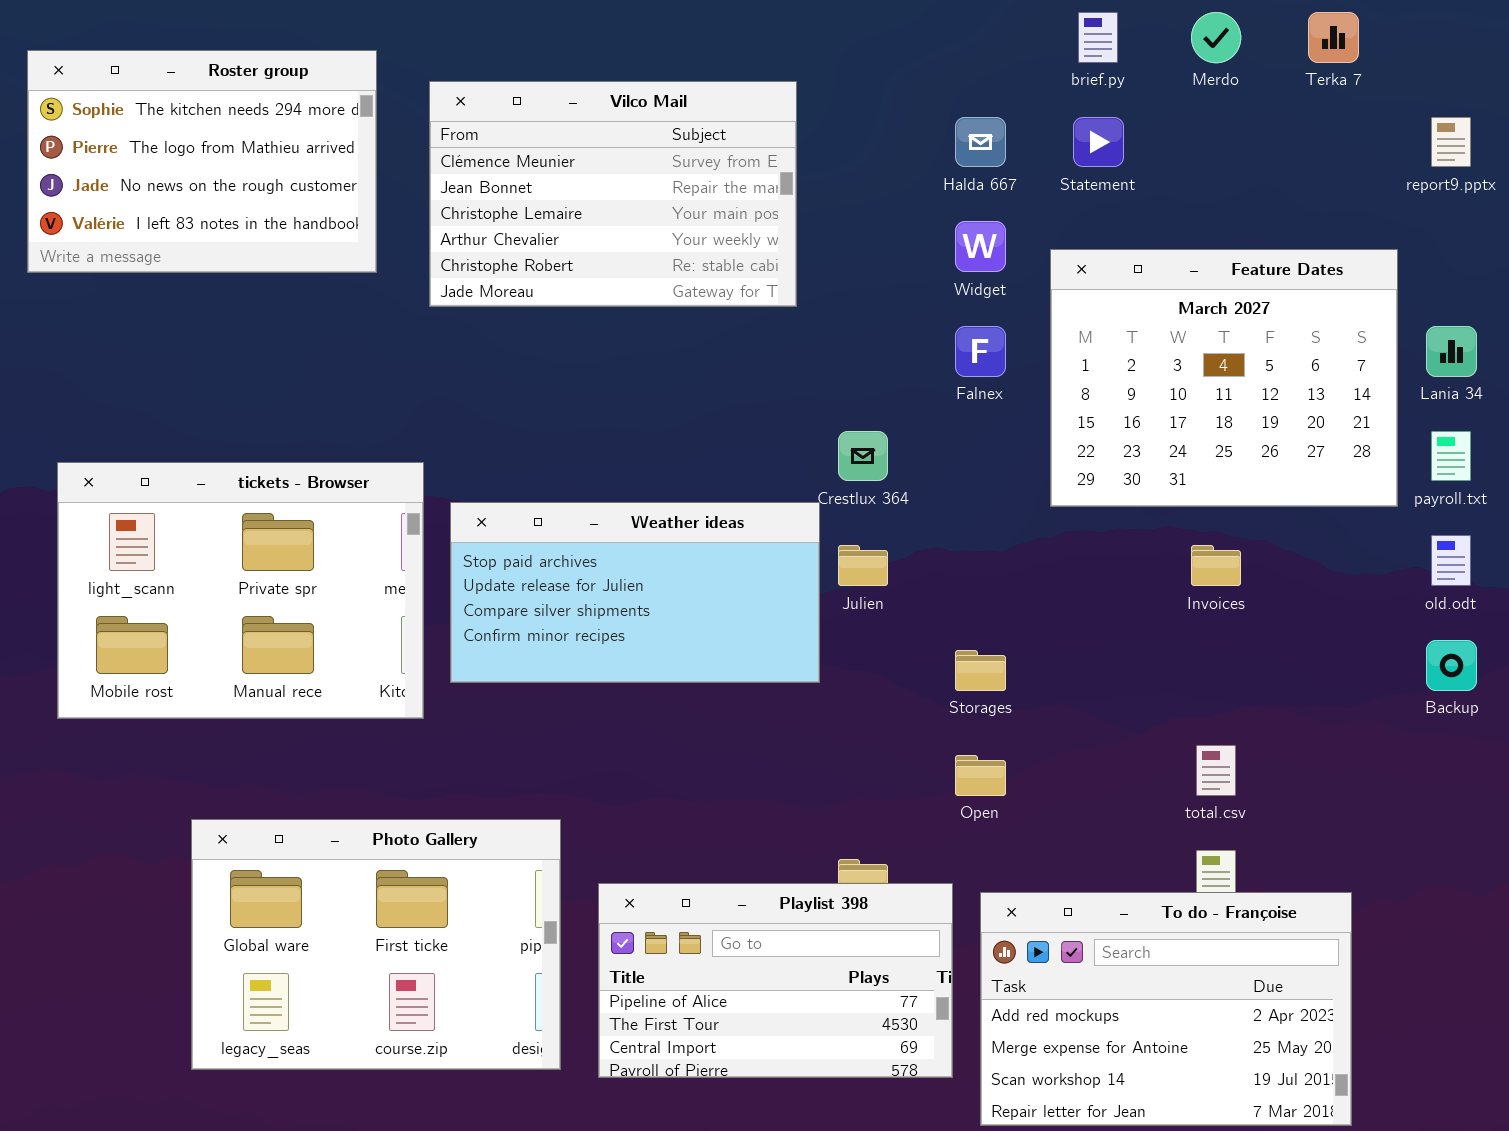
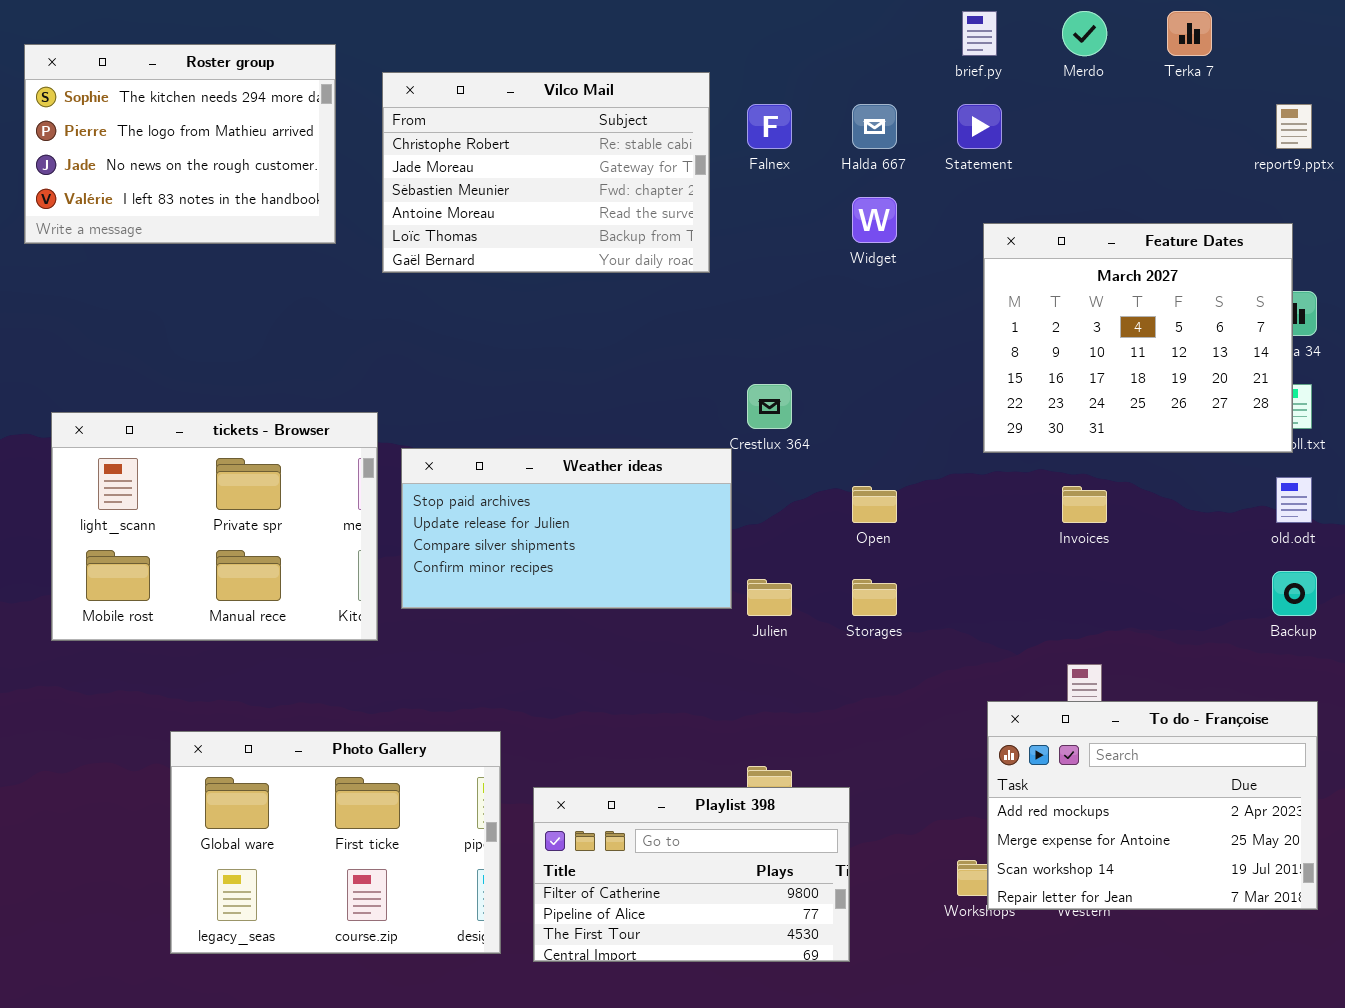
Vilco Mail: [429,81,797,307] -> [382,72,710,273], scrolled down 4 rows
Feature Dates: [1050,249,1398,507] -> [983,223,1293,453], moved
Falnex: [955,326,1006,377] -> [747,104,792,149], moved
Julien: [838,545,888,586] -> [747,579,792,616], moved
Open: [955,755,1006,796] -> [852,486,897,523], moved
Playlist 398: [598,883,953,1078] -> [533,787,850,962], scrolled up 1 row
To do - Françoise: [980,892,1352,1126] -> [987,701,1318,910], moved

